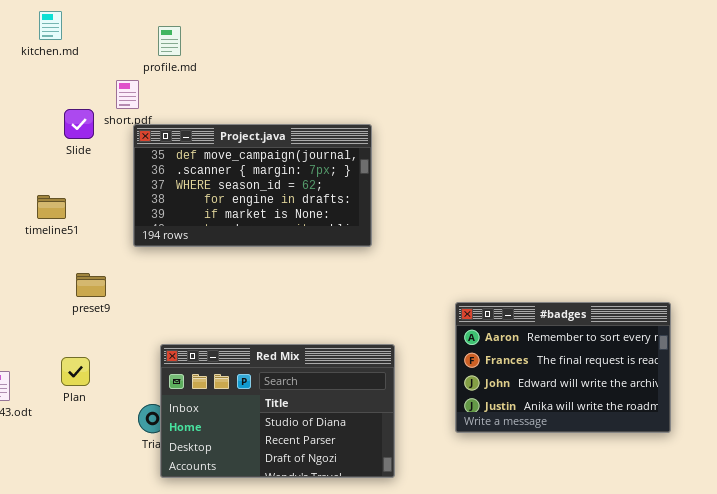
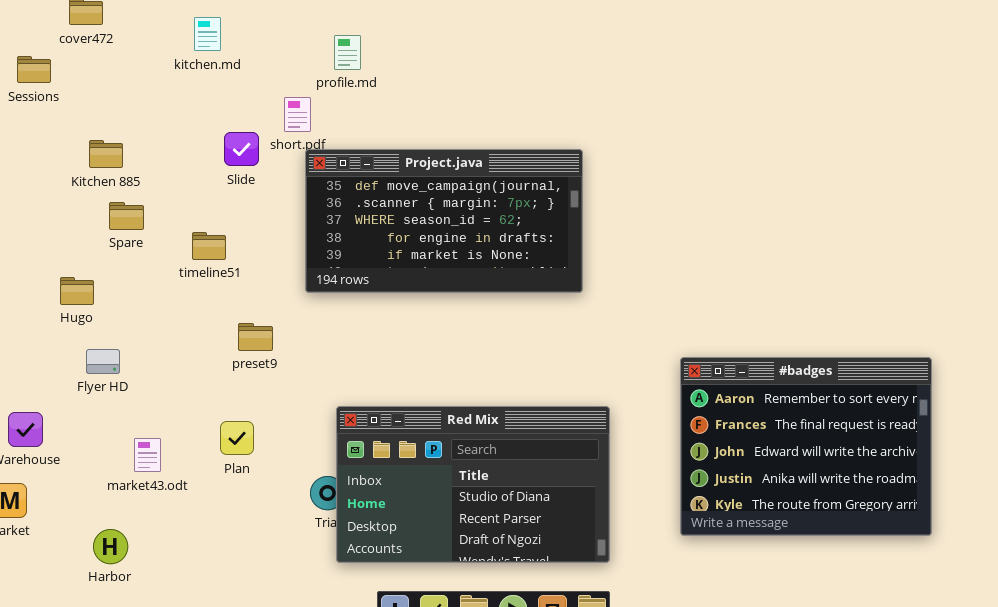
#badges: [455,302,671,433] -> [680,357,932,536], resized

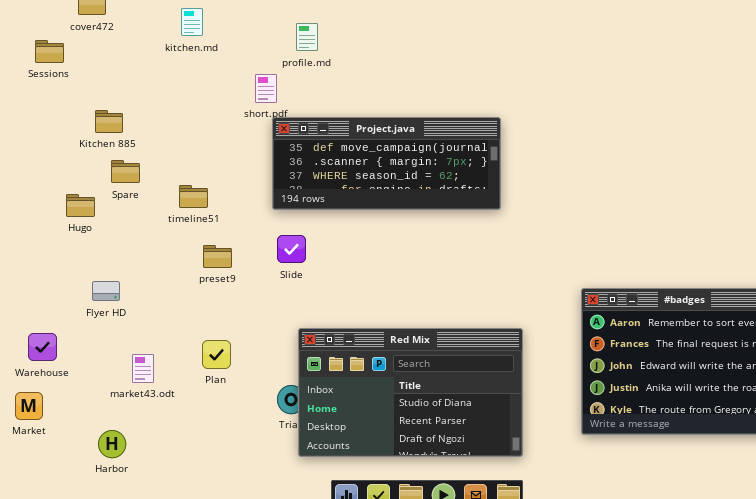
Slide: [224,132,259,166] -> [277,235,306,263], moved
Project.java: [305,149,583,293] -> [272,117,501,210], resized
Hugo: [60,277,94,305] -> [66,194,95,217], moved
preset9: [238,323,273,351] -> [203,245,232,268], moved

